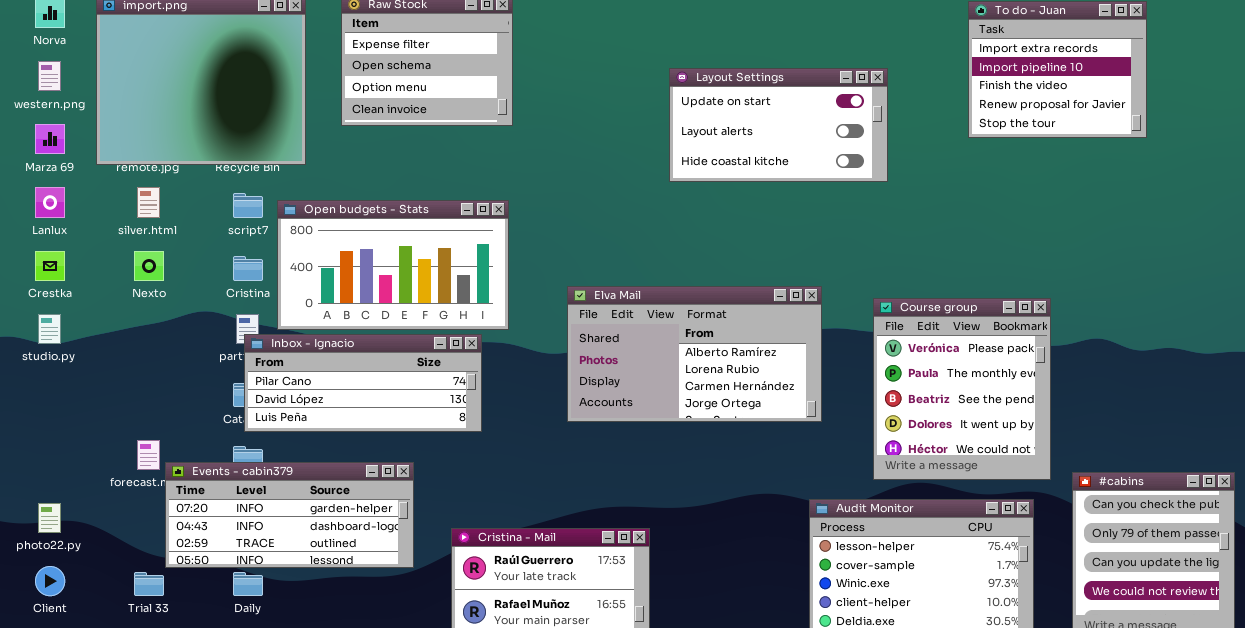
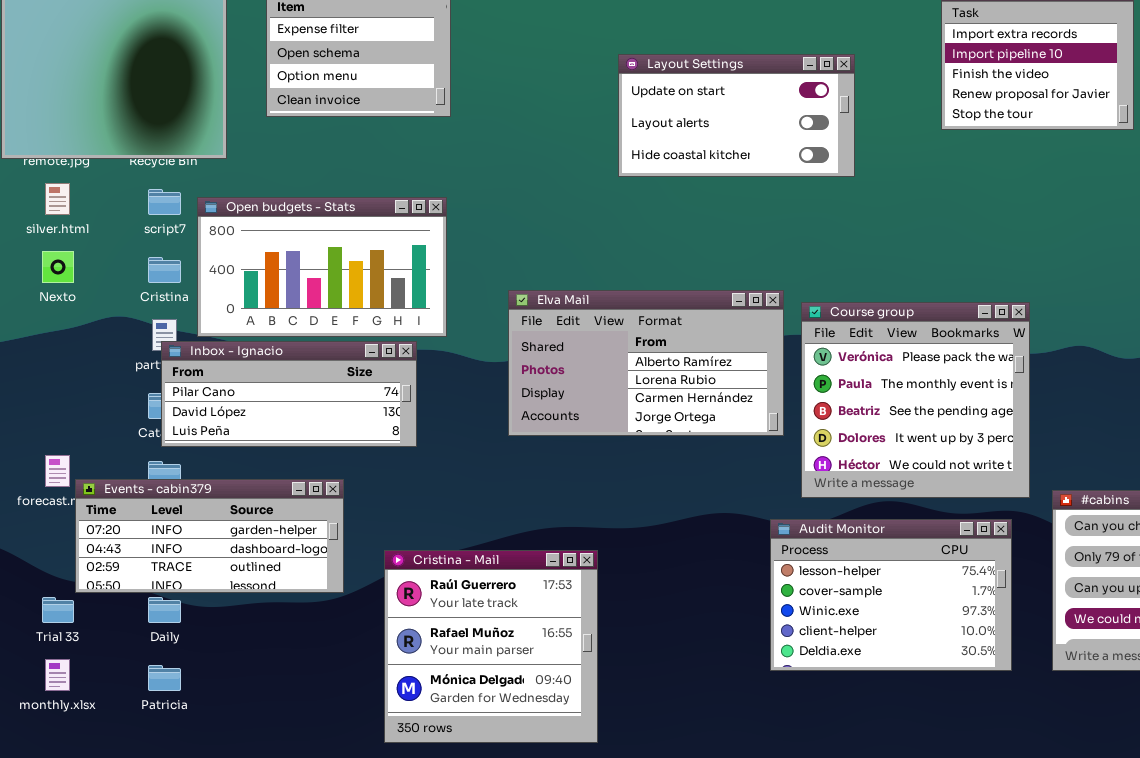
Course group: [873,298,1051,480] -> [801,302,1030,498], resized

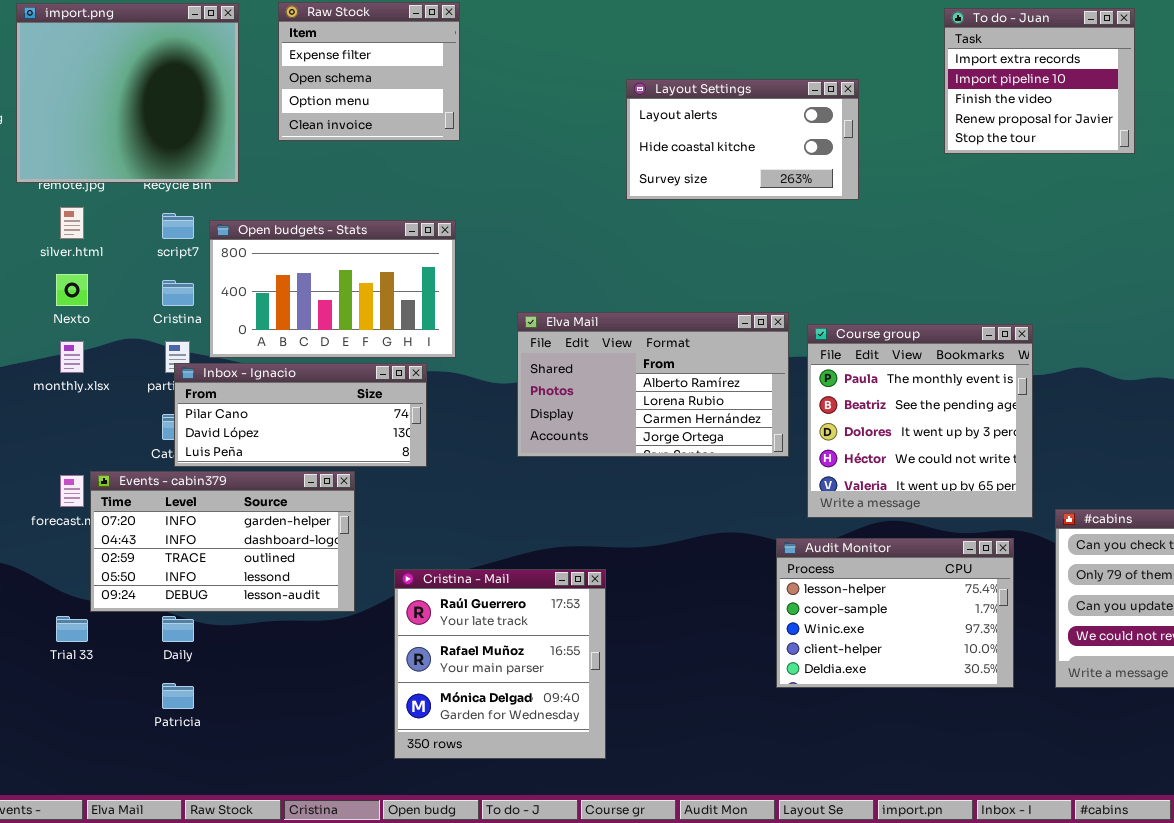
Layout Settings: [618,54,855,177] -> [626,79,859,200], scrolled down 1 row
Course group: [801,302,1030,498] -> [807,324,1033,518], scrolled down 1 row
Events - cabin379: [75,479,344,593] -> [90,471,355,612], resized
monthly.xlsx: [45,659,70,691] -> [60,341,84,373], moved

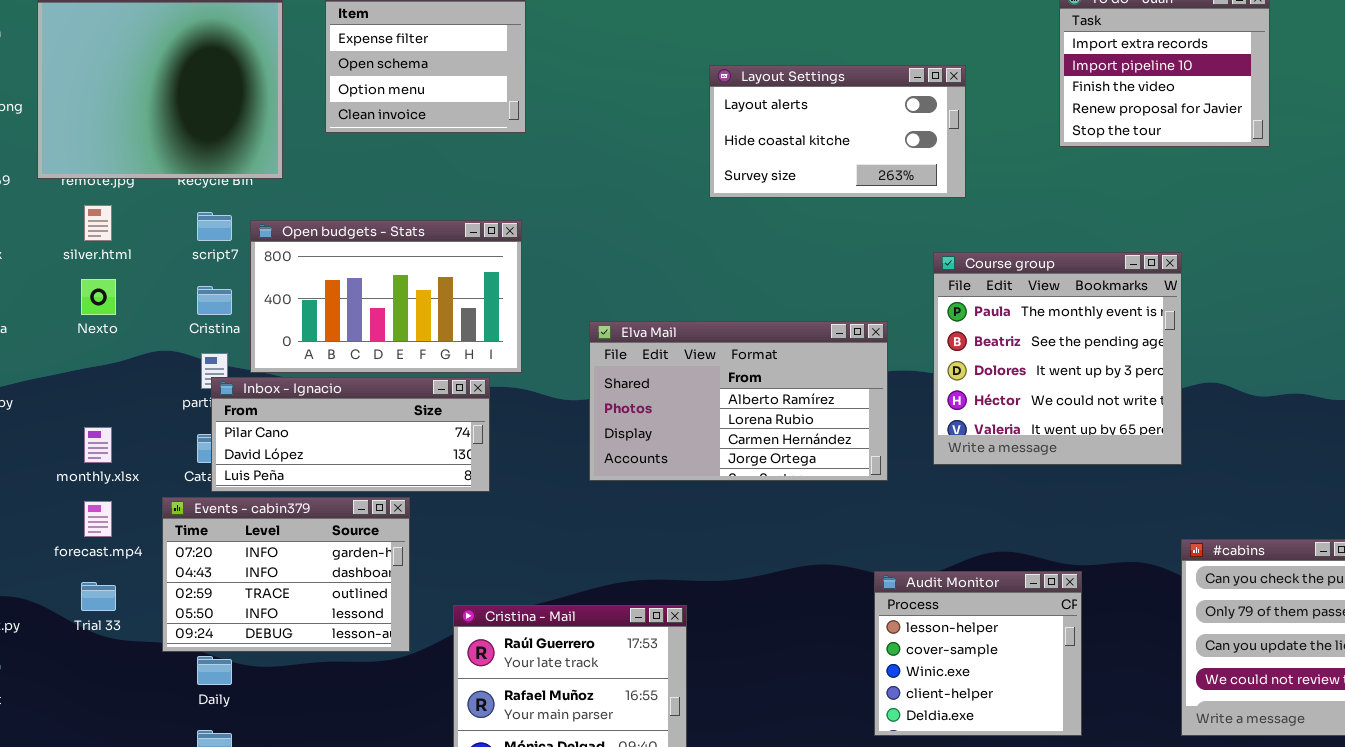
Course group: [807,324,1033,518] -> [933,252,1182,465], moved
monthly.xlsx: [60,341,84,373] -> [84,427,112,463], moved
Events - cabin379: [90,471,355,612] -> [162,497,410,652], resized
Audit Monitor: [776,538,1014,688] -> [874,571,1082,736], resized
Trial 33: [56,616,88,642] -> [81,582,116,611], moved

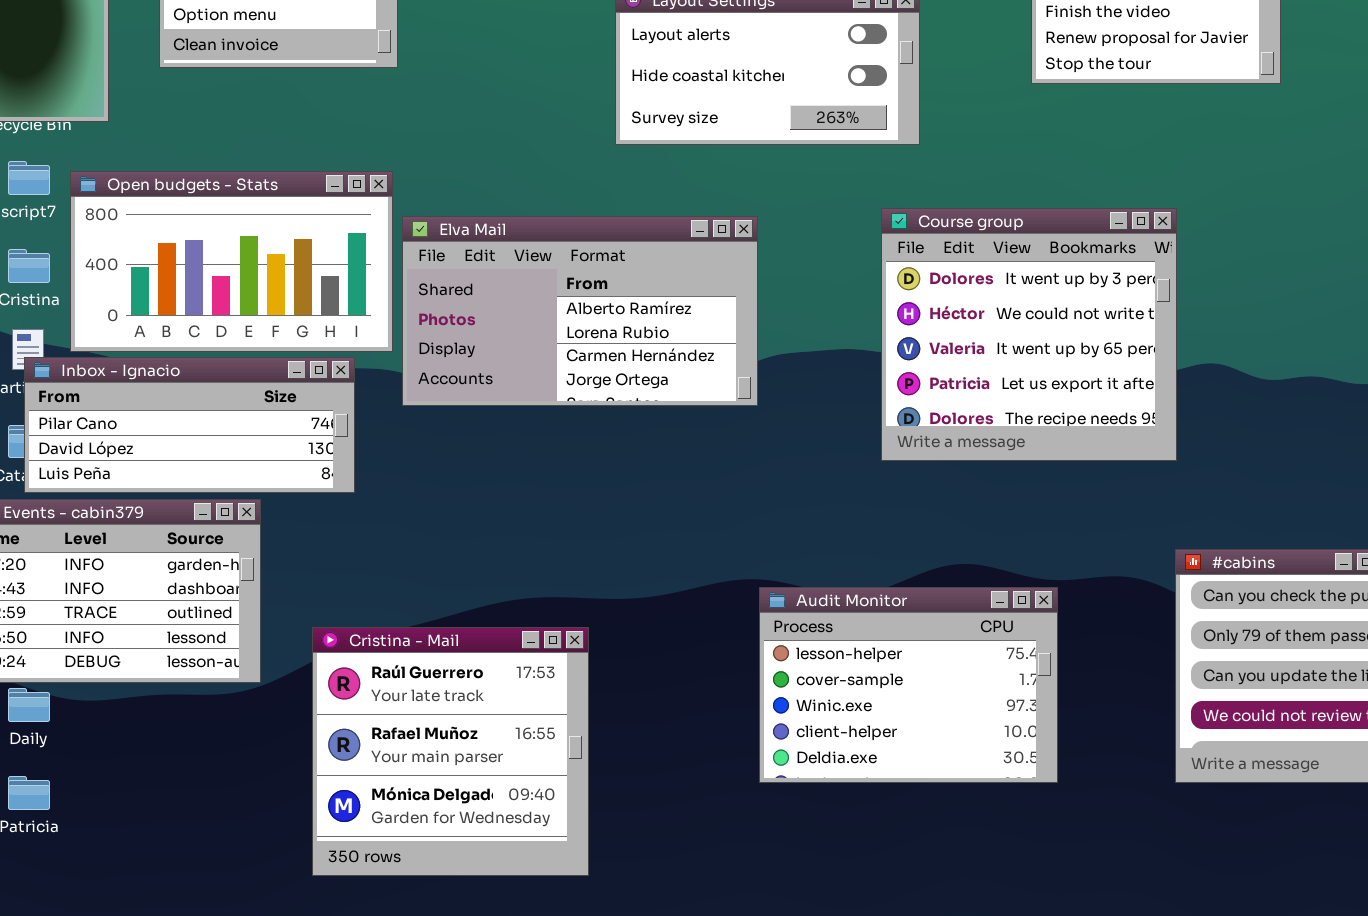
Course group: [933,252,1182,465] -> [881,208,1177,461], scrolled down 2 rows
Elva Mail: [589,321,888,481] -> [402,216,758,406], moved
Audit Monitor: [874,571,1082,736] -> [759,587,1058,783], resized

